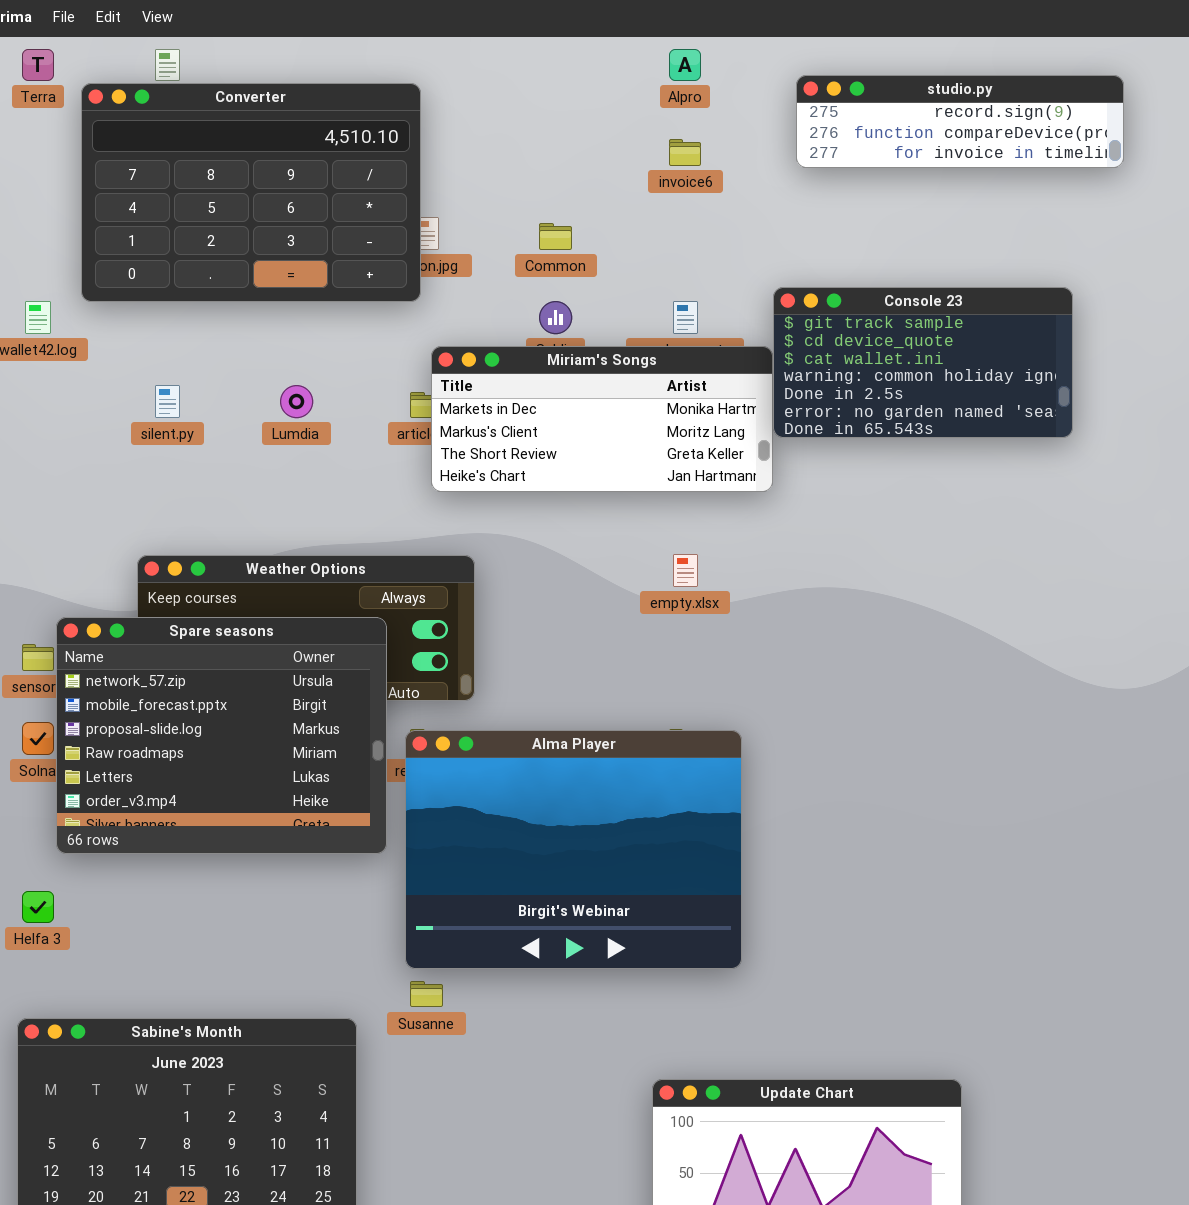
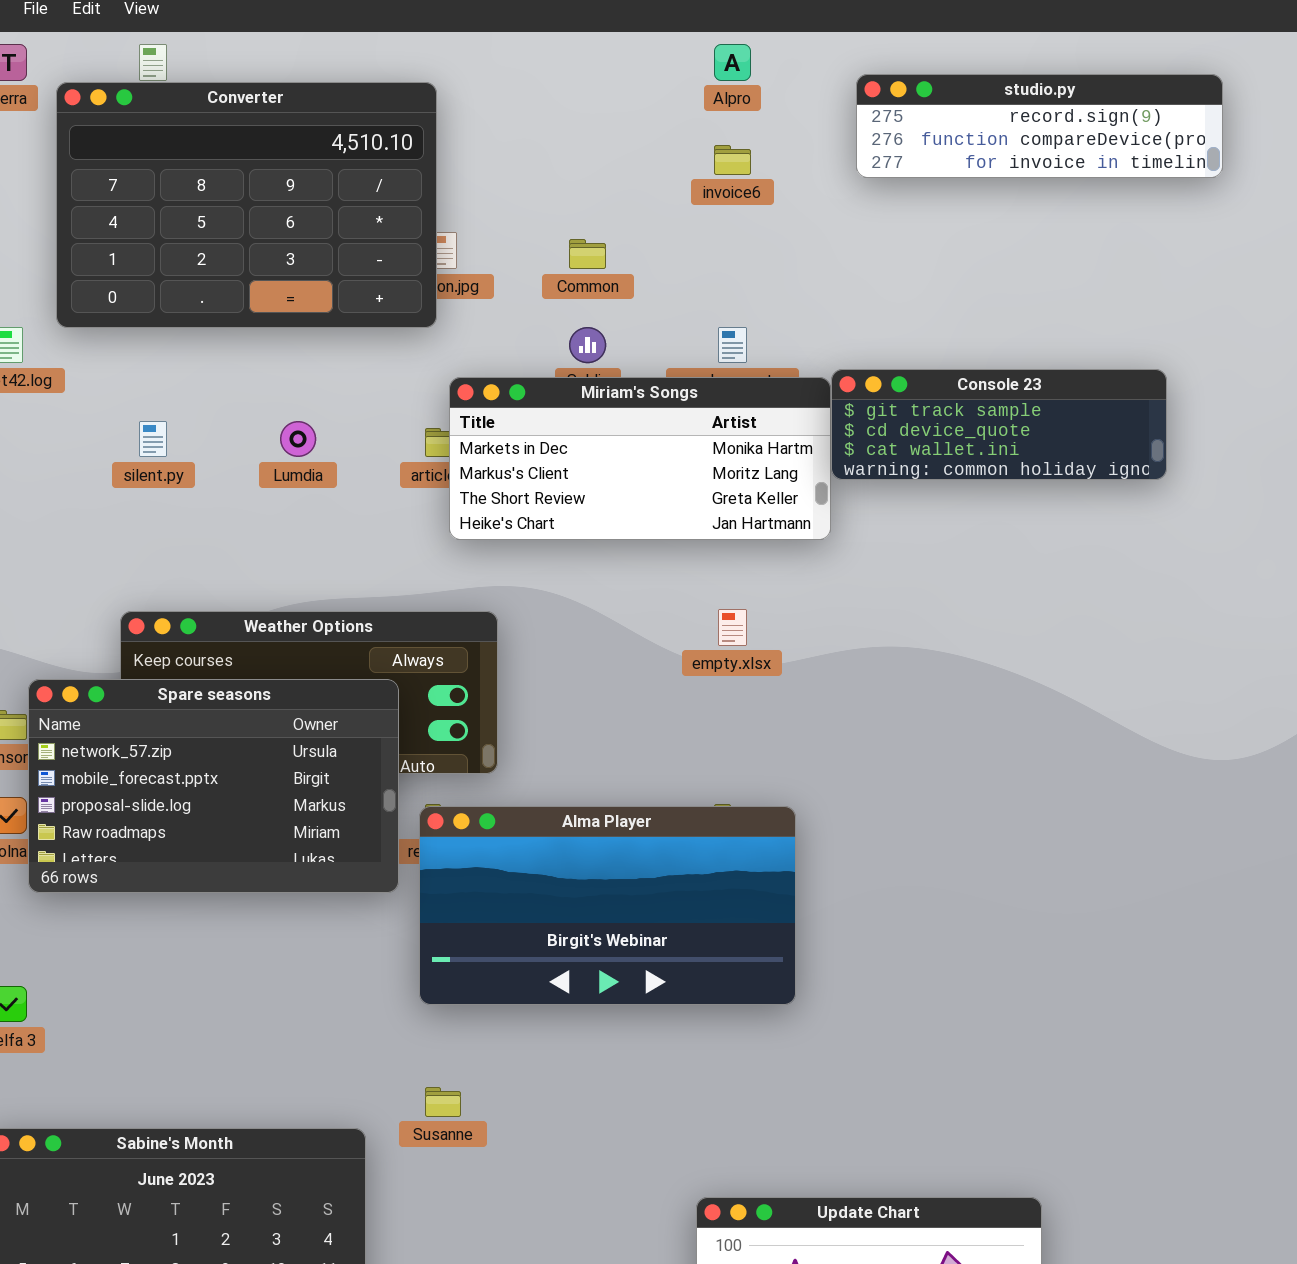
Console 23: [773,287,1073,438] -> [831,369,1167,480], resized
Spare seasons: [56,617,387,854] -> [28,679,399,893], resized
Alma Player: [405,730,742,969] -> [419,806,796,1005], resized

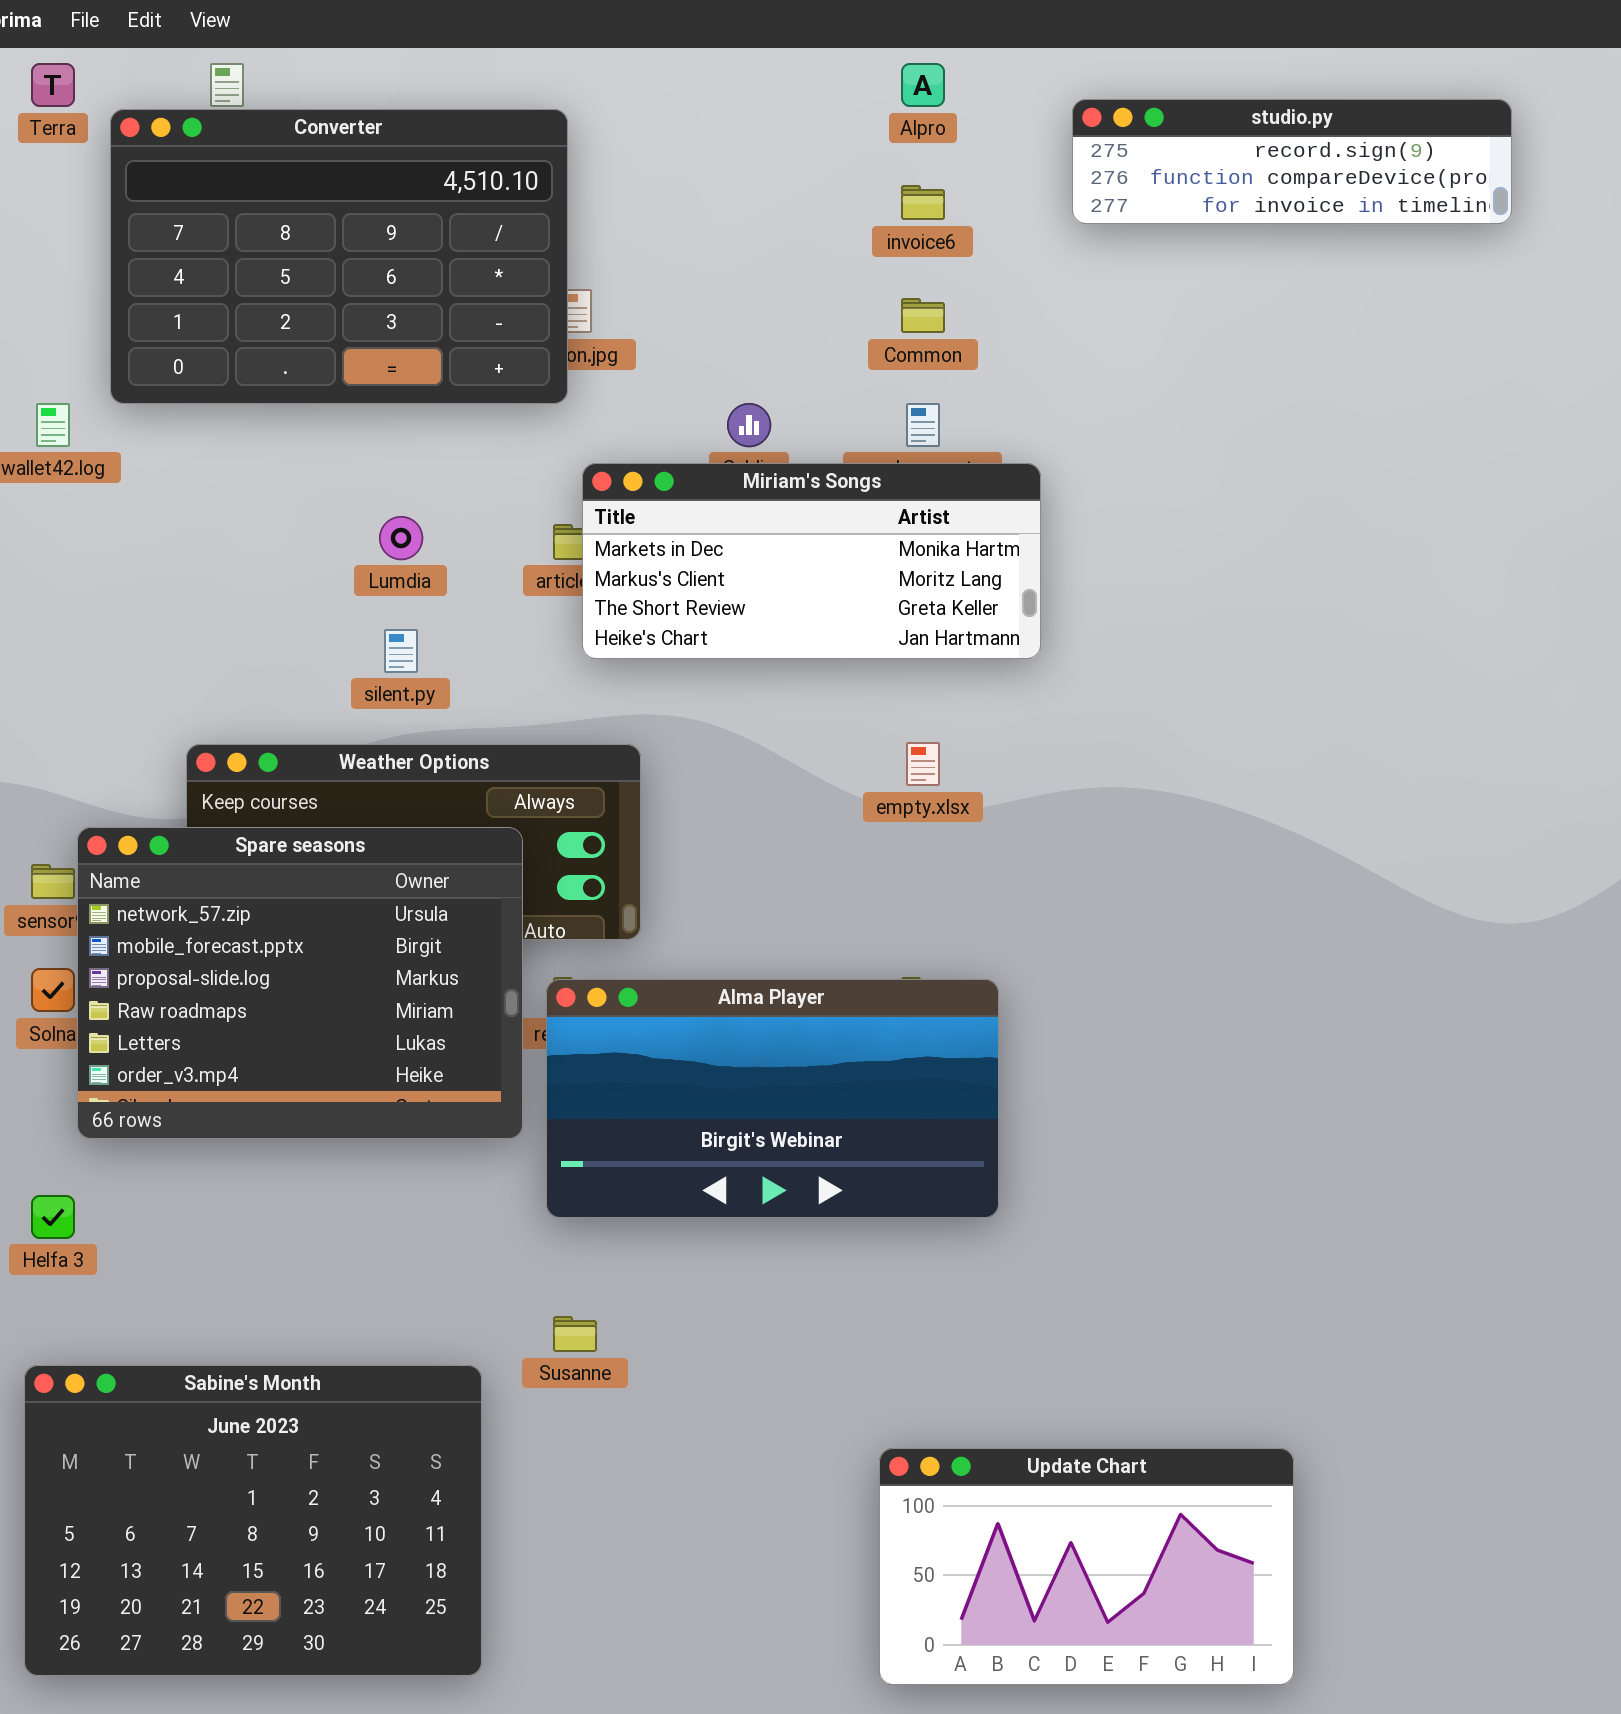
Common: [569,239,606,269] -> [901,298,945,333], moved
Console 23: [831,369,1167,480] -> none, closed
silent.py: [139,421,167,457] -> [384,629,418,673], moved
Spare seasons: [28,679,399,893] -> [77,827,523,1139], resized

